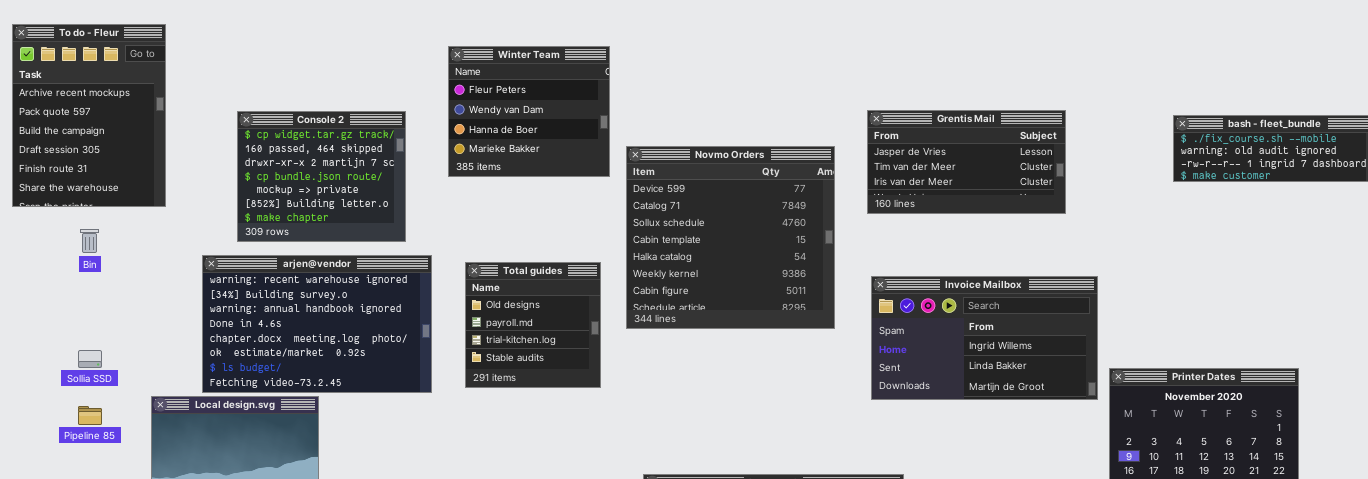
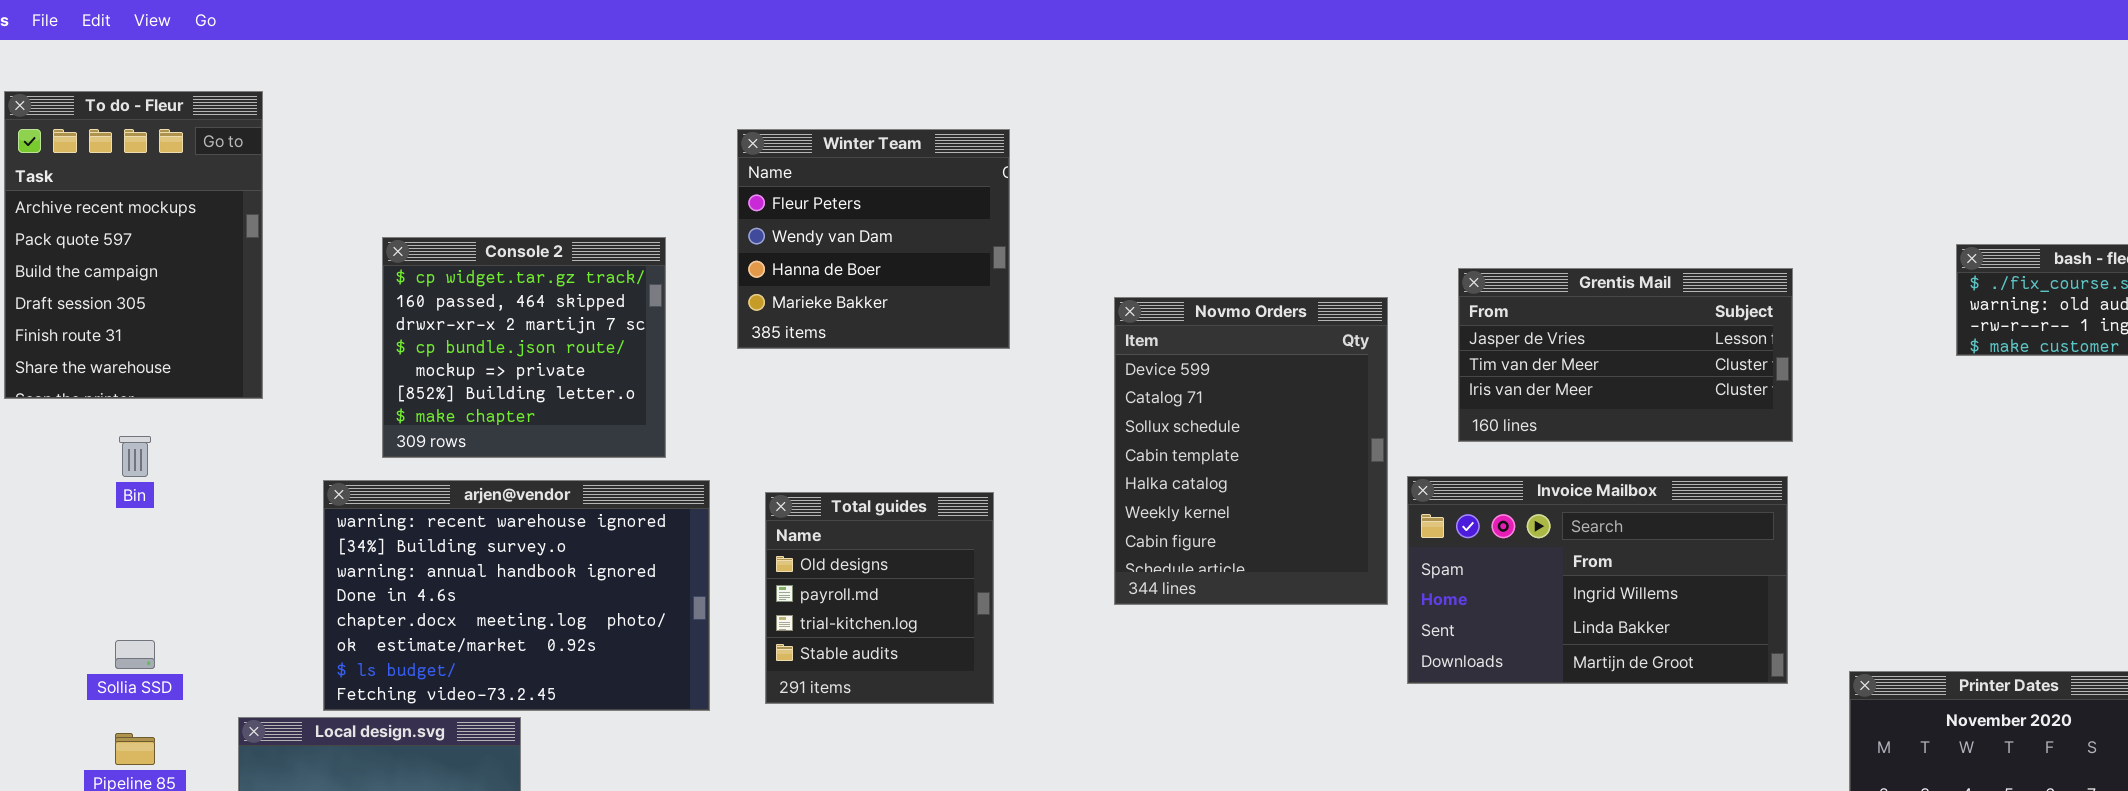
Grentis Mail: [867,110,1066,214] -> [1458,268,1793,442], moved
Novmo Orders: [626,146,835,329] -> [1114,297,1388,605], resized
Invoice Mailbox: [871,276,1098,400] -> [1407,476,1788,684], moved

